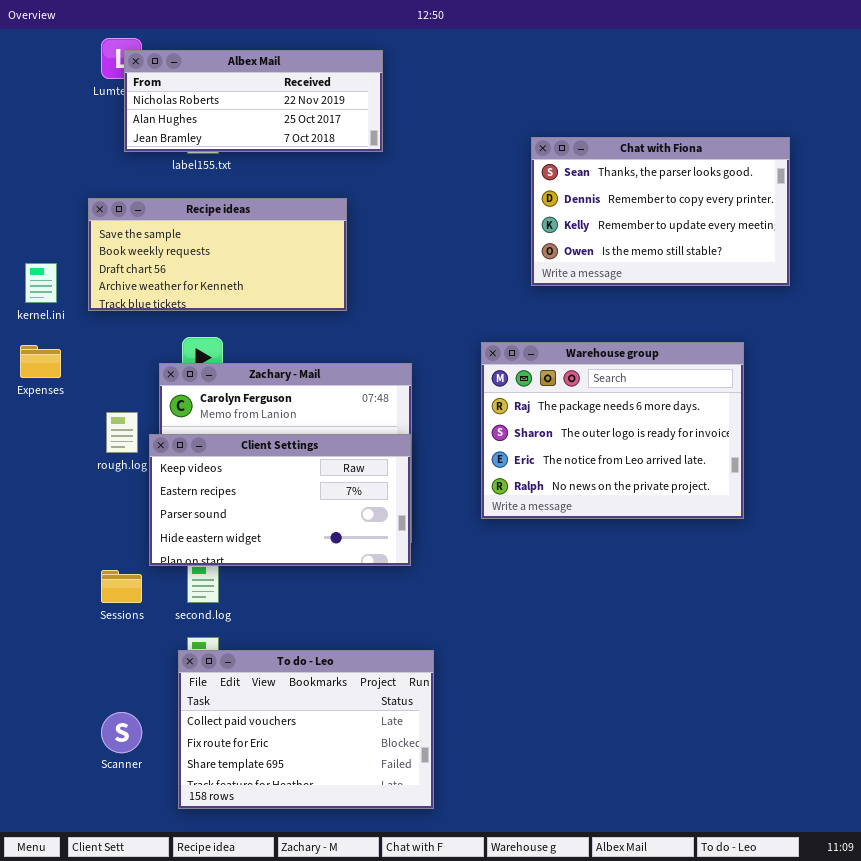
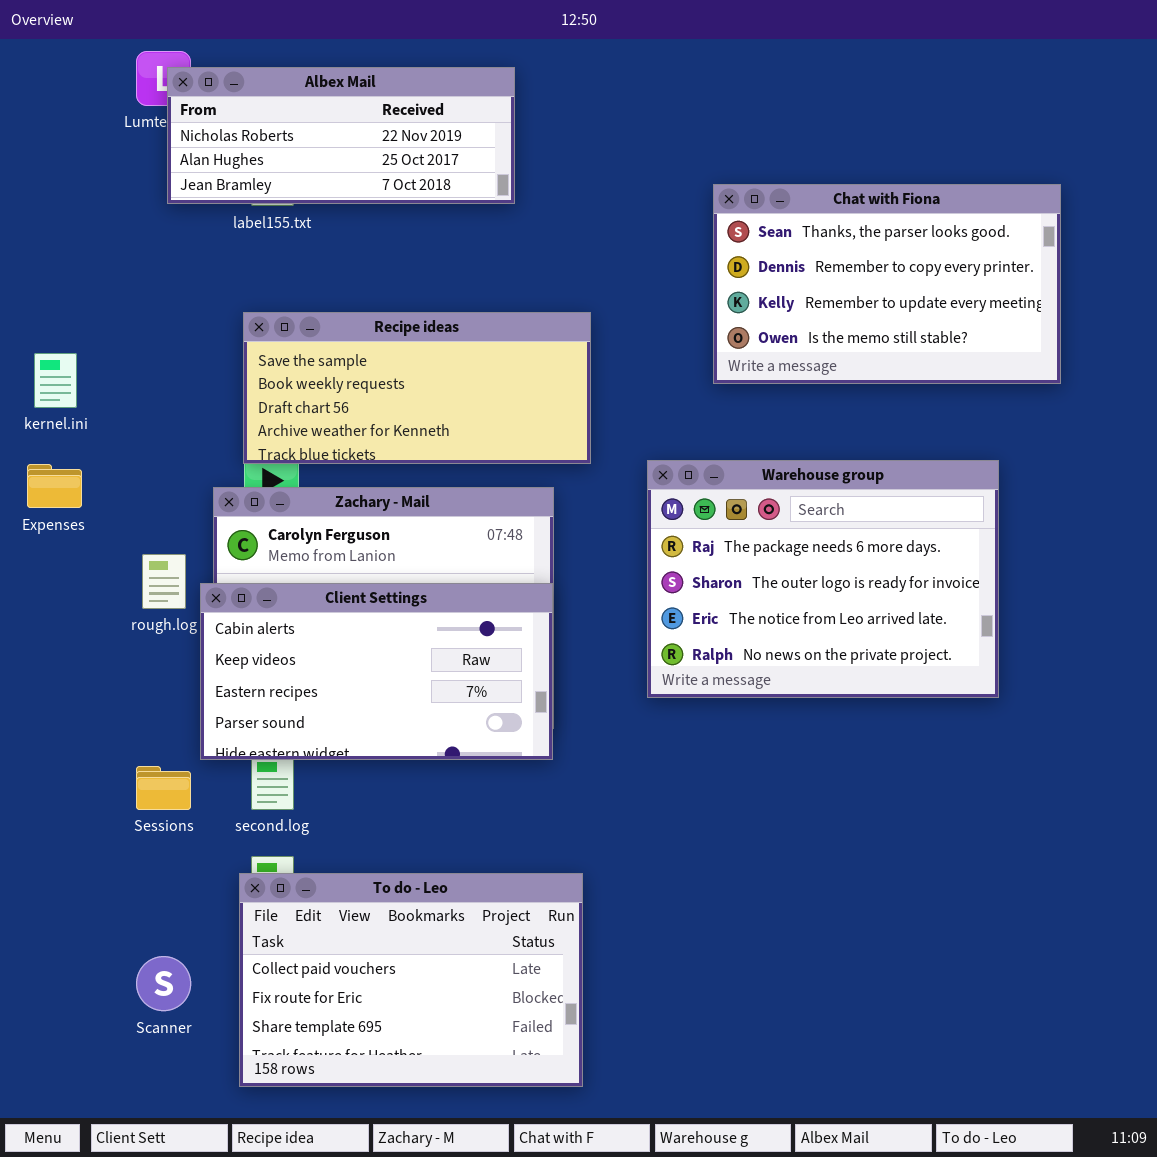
Recipe ideas: [88,198,347,311] -> [243,312,591,464], moved
Client Settings: [149,434,411,566] -> [200,583,553,760], scrolled up 1 row

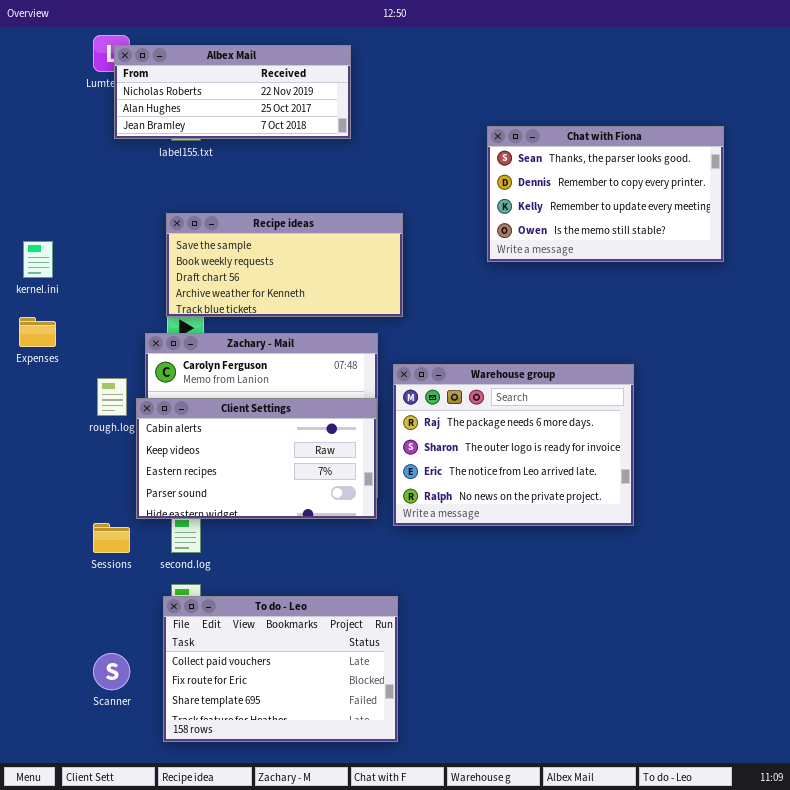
Warehouse group: [647,460,999,698] -> [393,364,634,526], moved

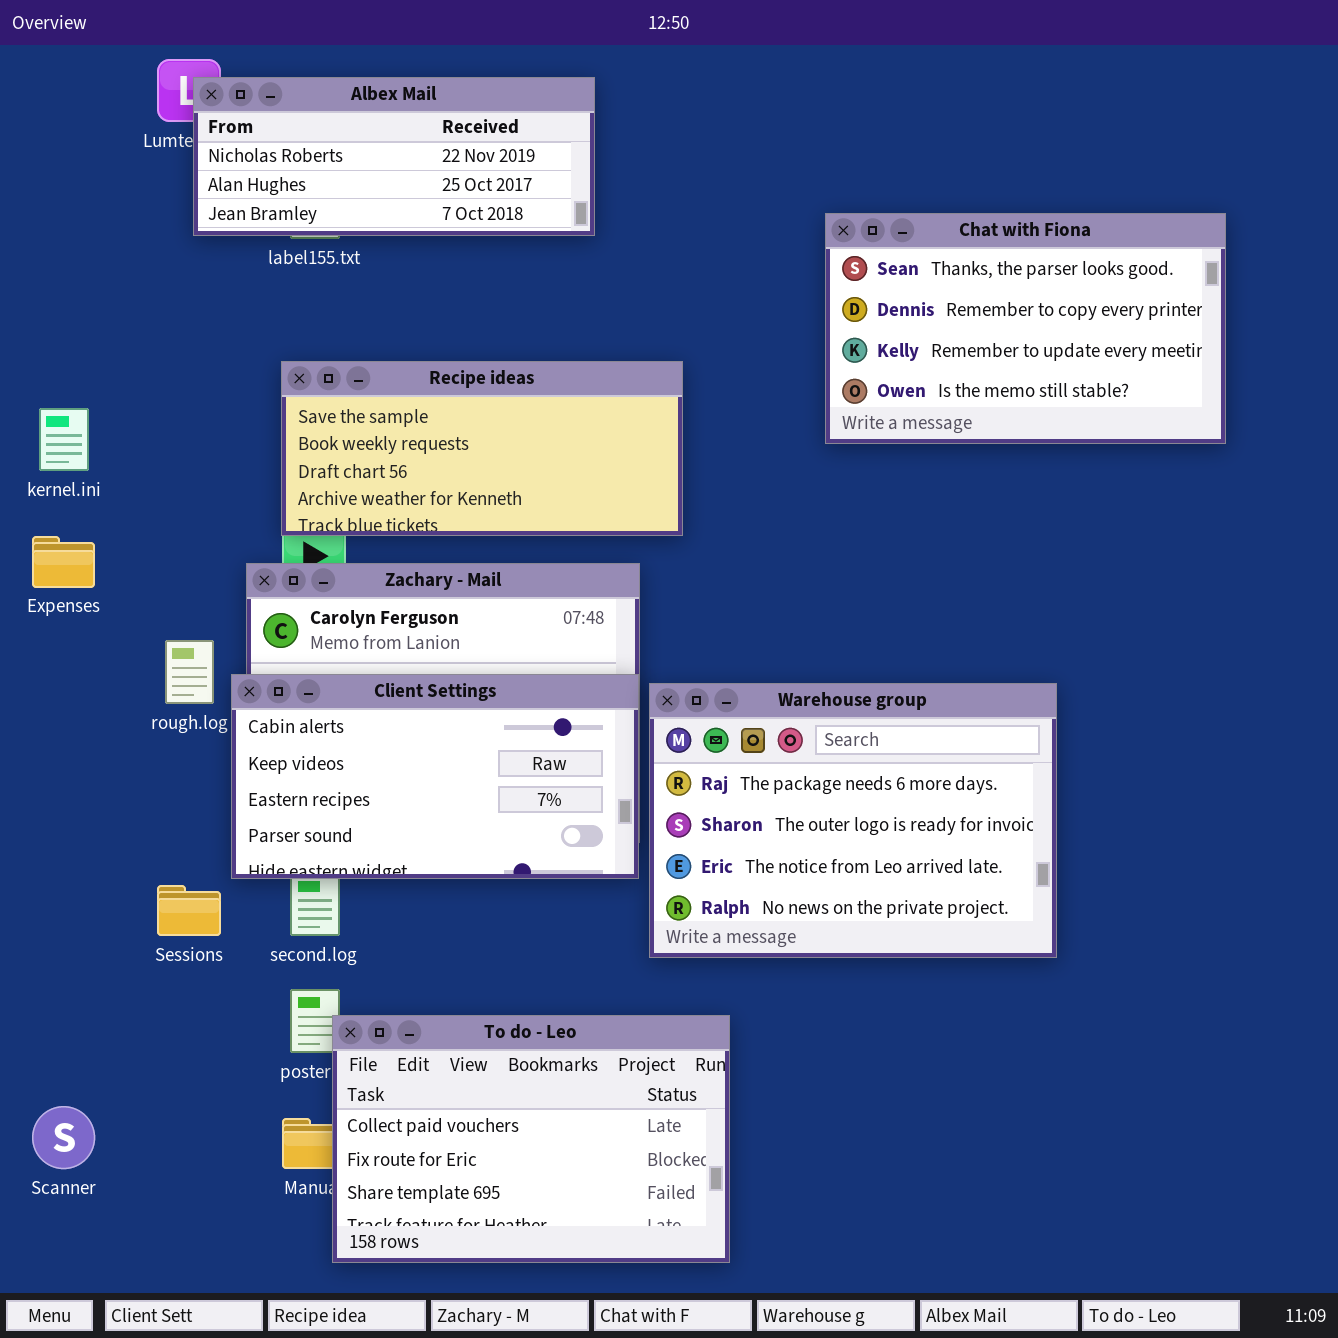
Warehouse group: [393,364,634,526] -> [649,683,1057,958], moved
To do - Leo: [163,596,398,742] -> [332,1015,730,1263], moved
Scanner: [93,653,130,690] -> [32,1106,95,1169], moved

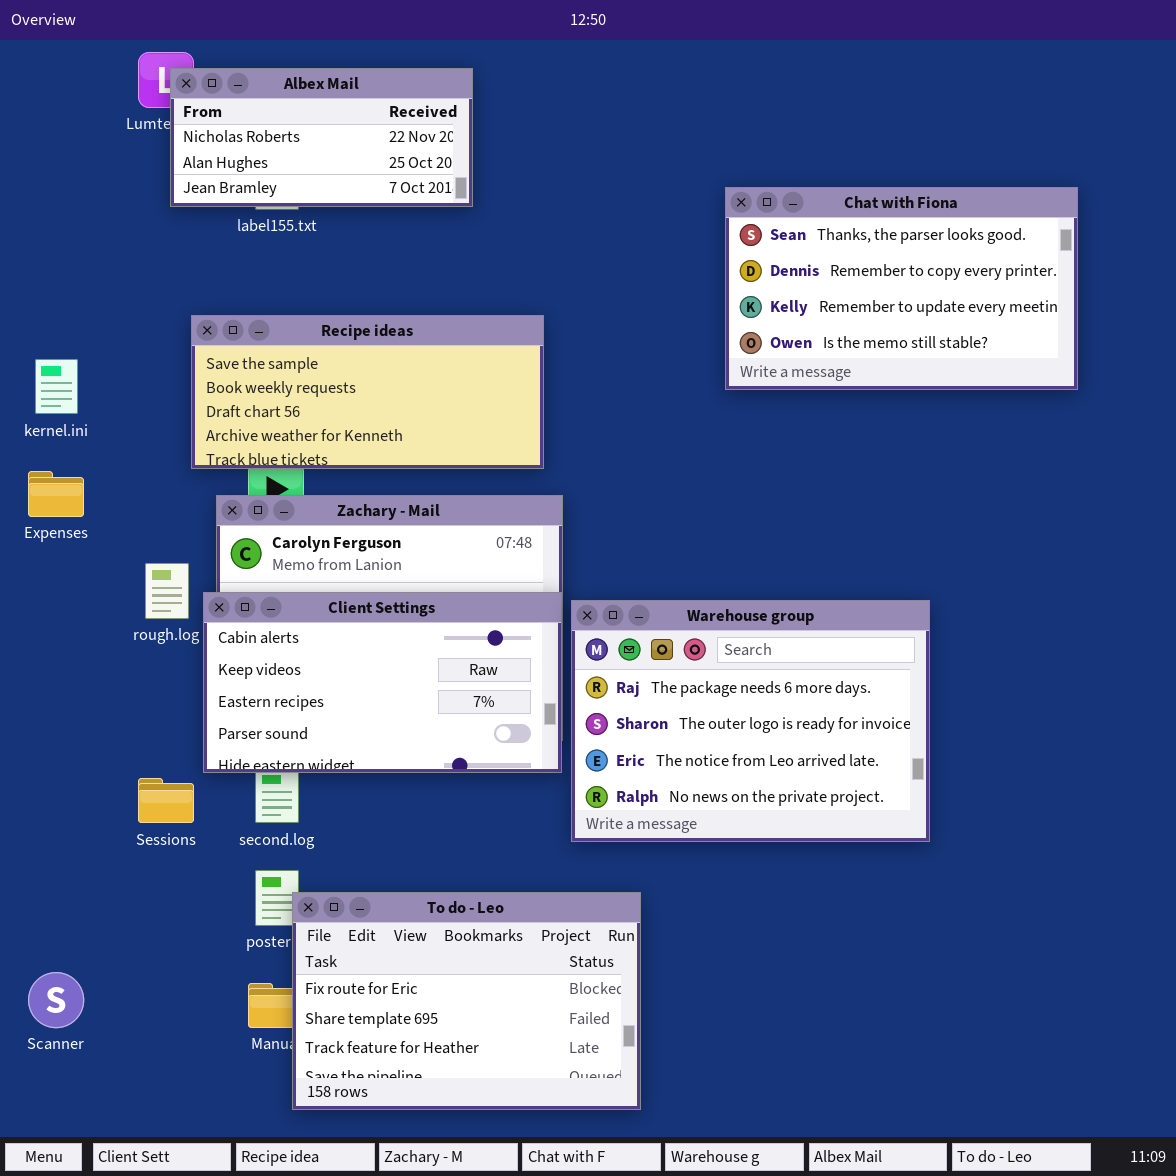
Albex Mail: [193,77,595,236] -> [170,68,473,207], resized
Recipe ideas: [281,361,683,536] -> [191,315,544,469], moved
To do - Leo: [332,1015,730,1263] -> [292,892,641,1110], scrolled down 1 row

